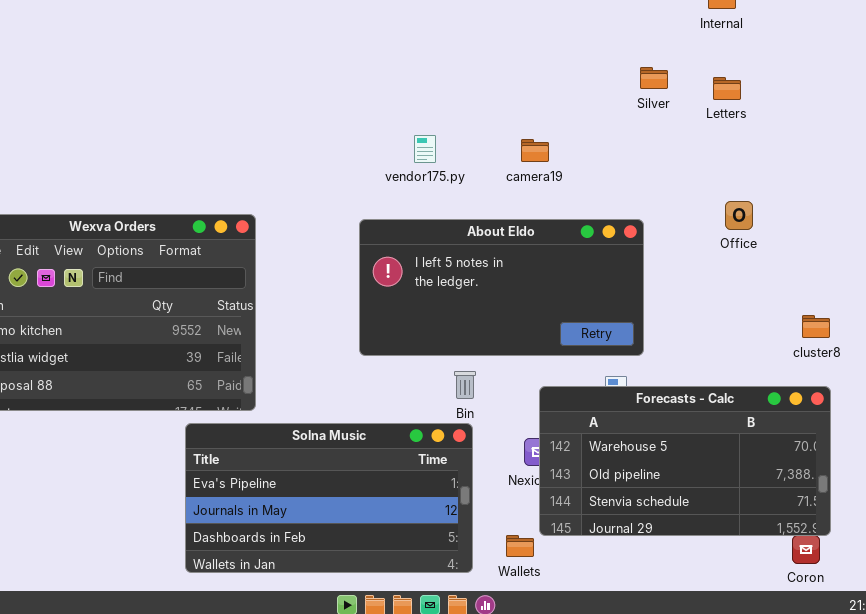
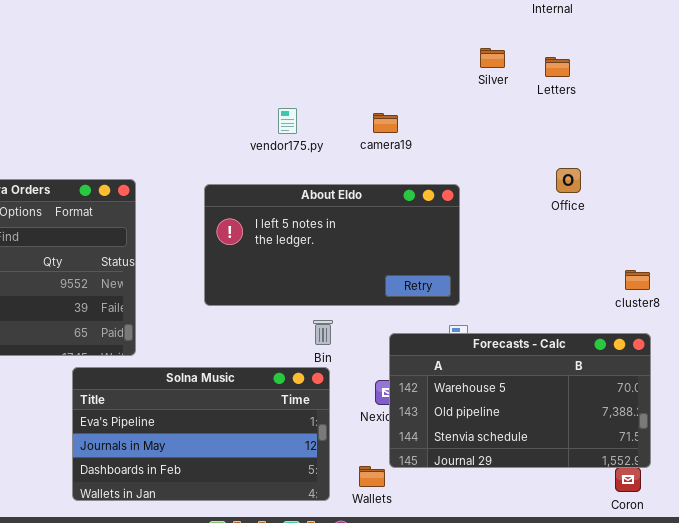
About Eldo: [359,219,644,356] -> [204,184,460,306], moved

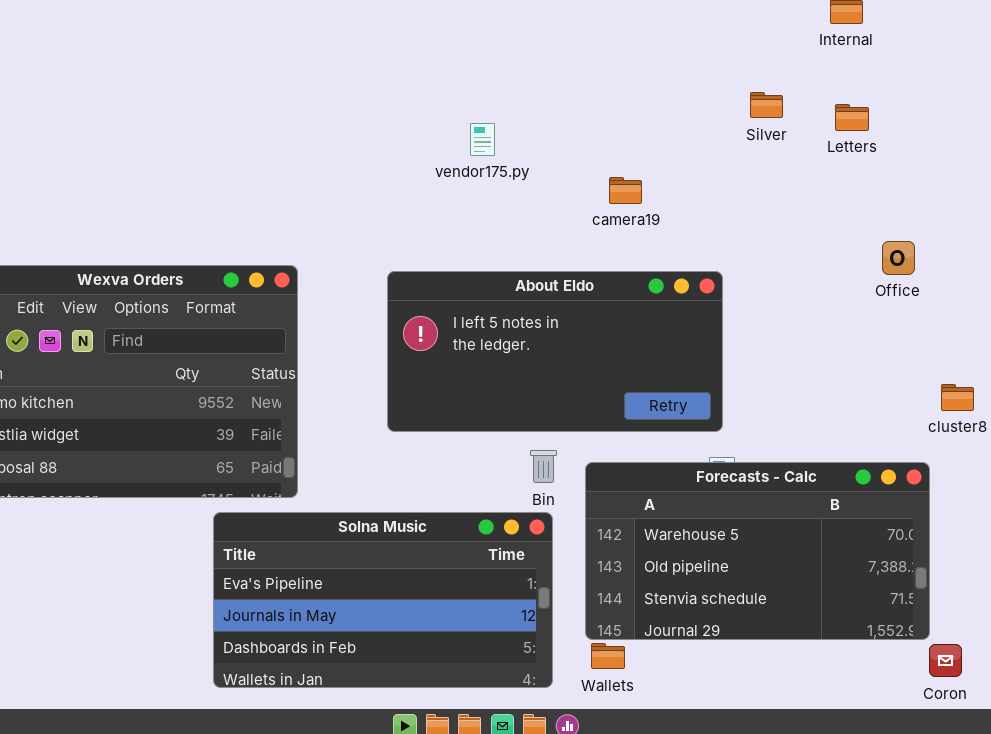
vendor175.py: [278,108,297,134] -> [470,123,495,156], moved
Office: [556,168,581,193] -> [882,241,915,275], moved
Forecasts - Calc: [389,333,651,468] -> [585,462,930,640], moved

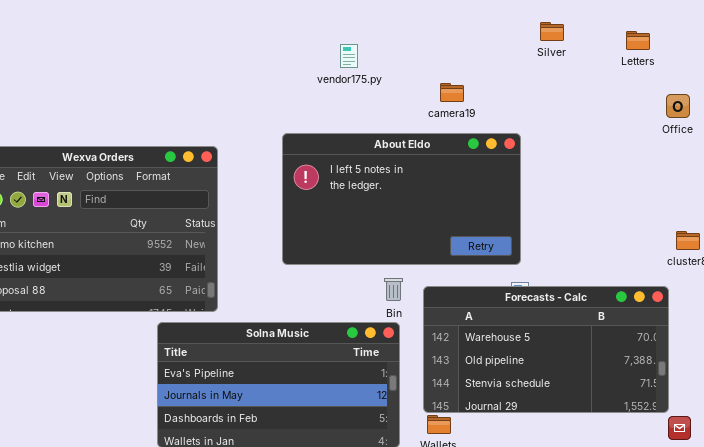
Letters: [835,104,869,131] -> [626,31,650,50], moved
Office: [882,241,915,275] -> [666,94,690,118], moved
About Eldo: [387,271,723,432] -> [282,133,521,265], resized

